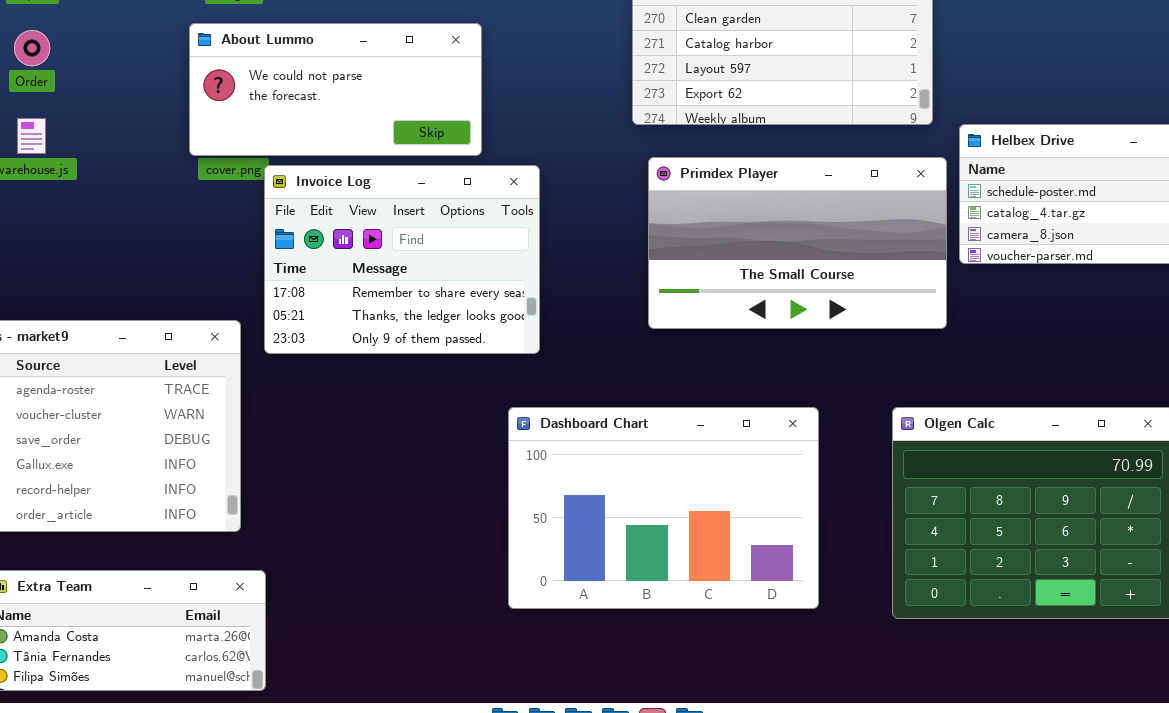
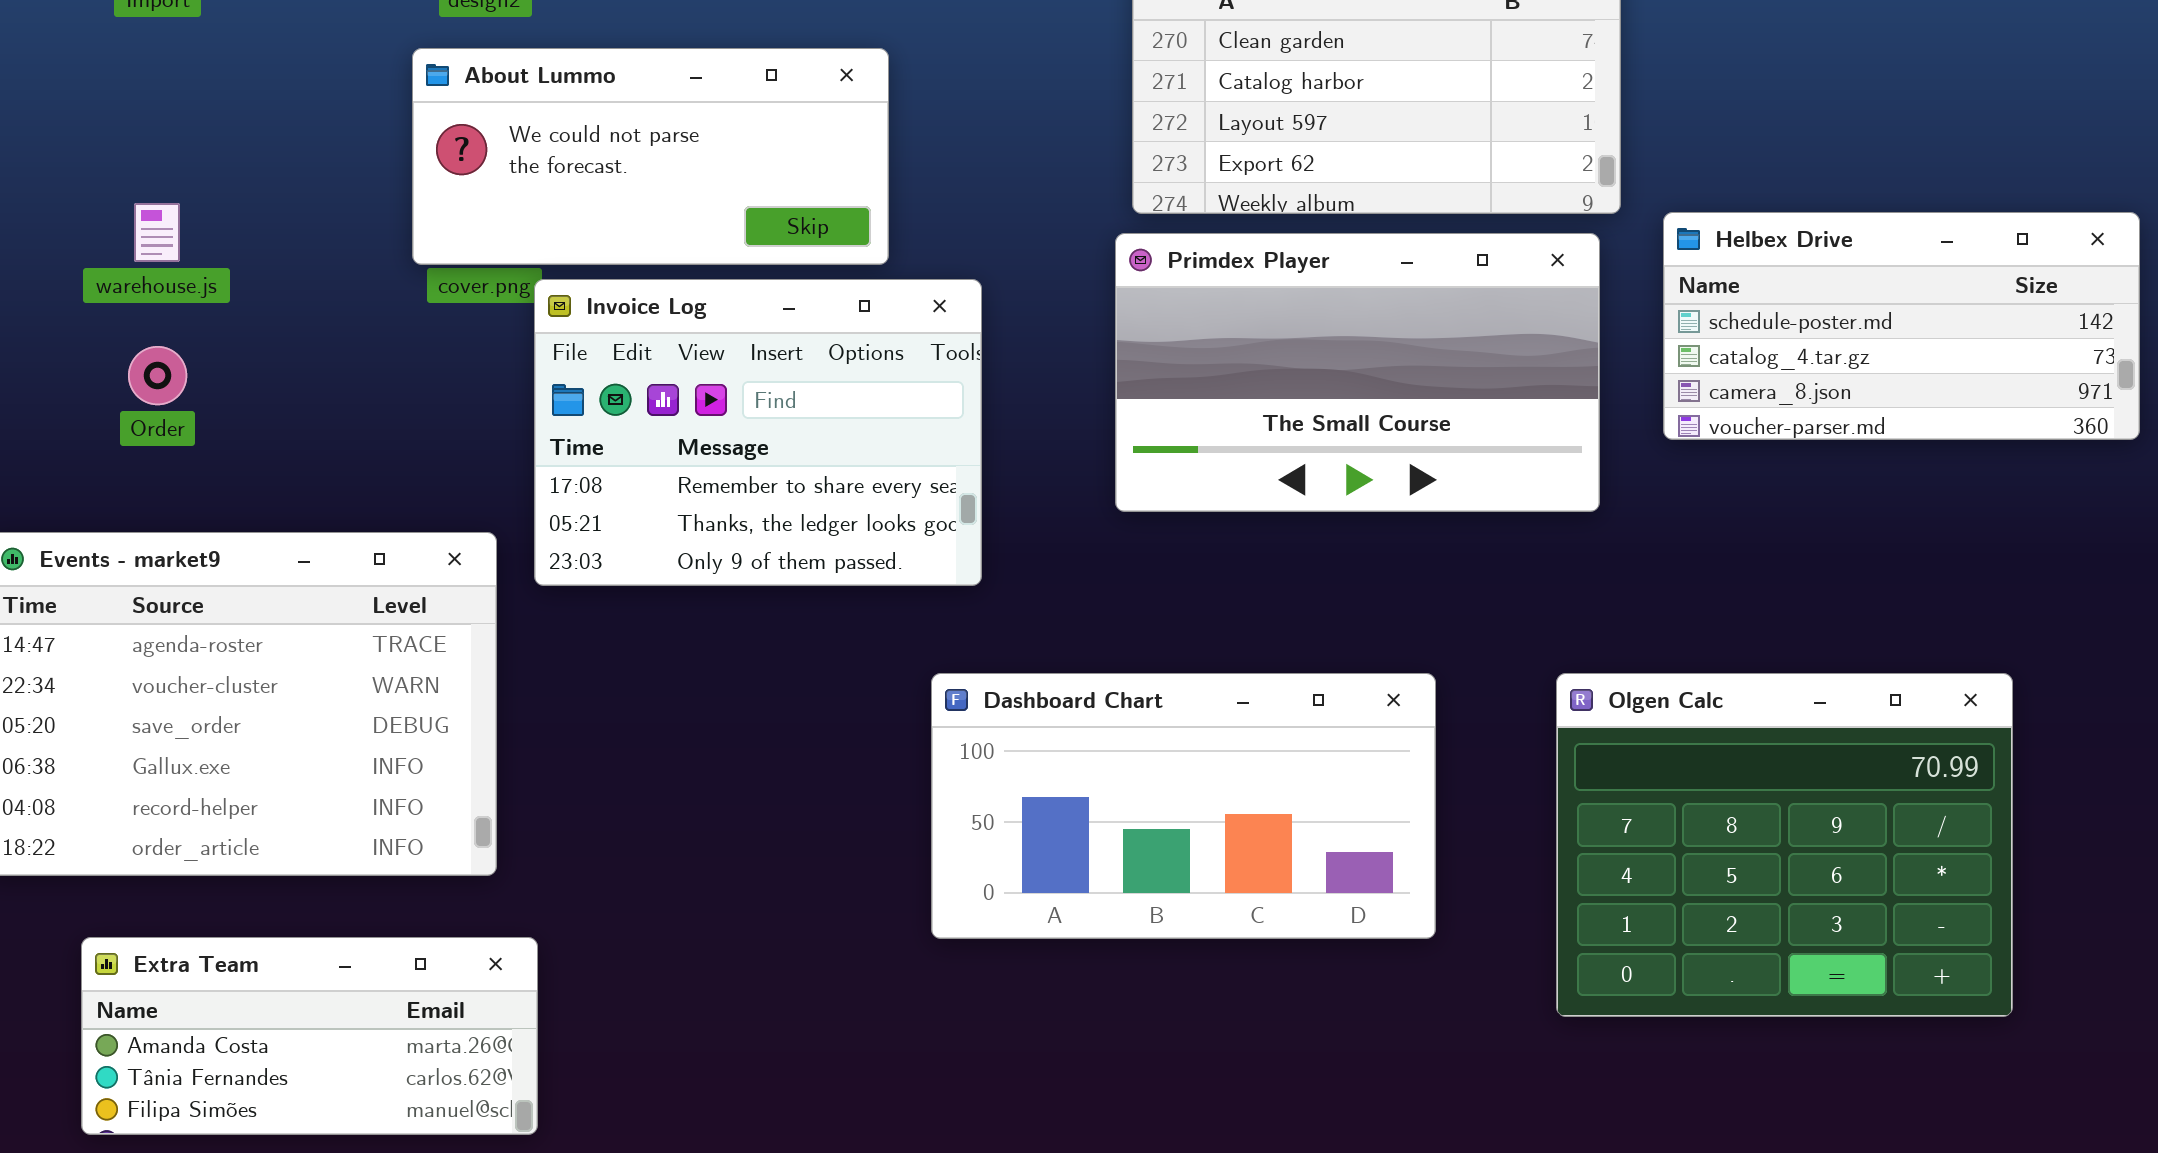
Order: [14,30,50,66] -> [128,346,187,405], moved
Primdex Player: [648,157,947,329] -> [1115,233,1600,512], moved
Dashboard Chart: [508,407,819,609] -> [931,673,1436,939], resized

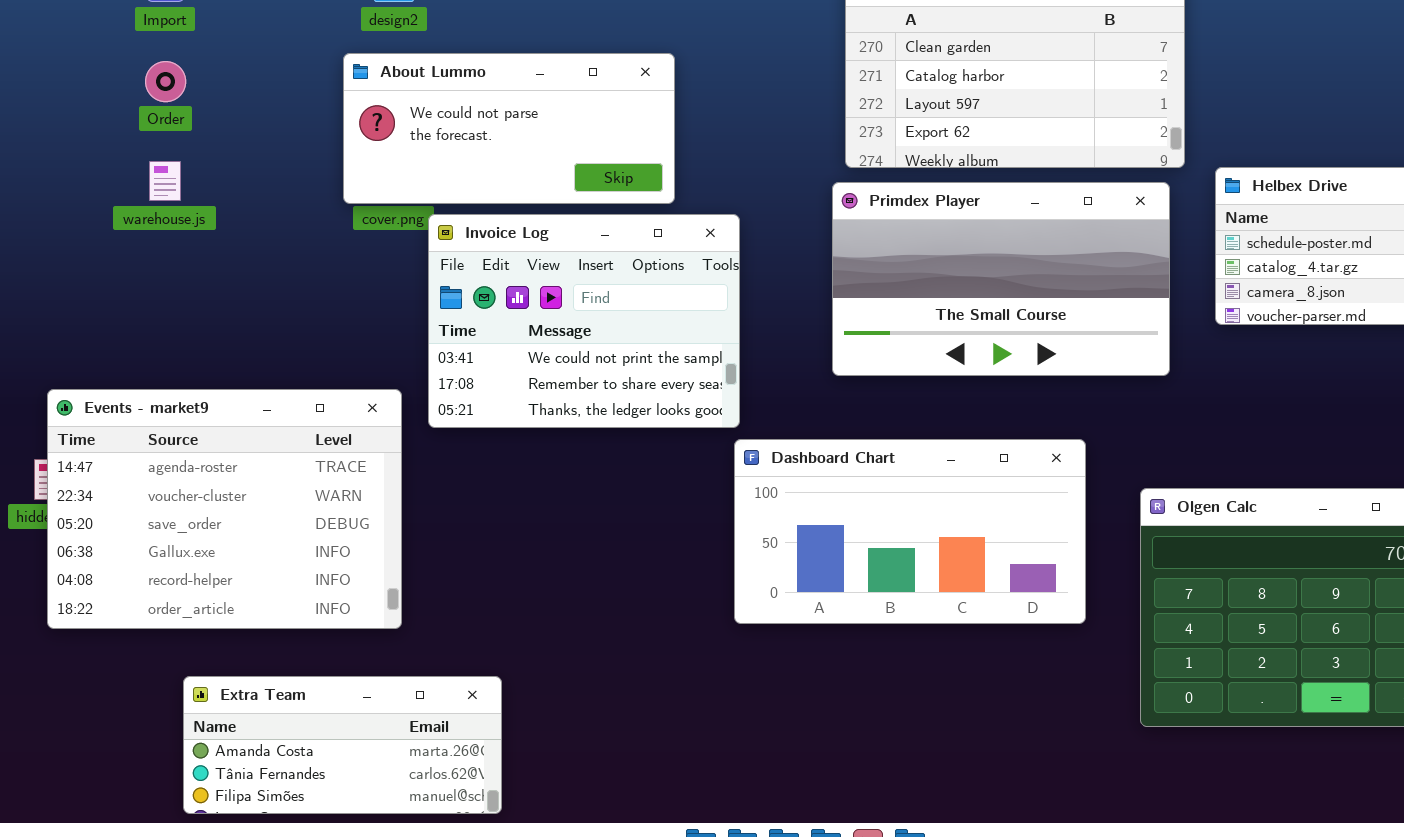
Invoice Log: [534,279,982,586] -> [428,214,740,428], scrolled up 1 row
Order: [128,346,187,405] -> [145,61,186,102], moved
Dashboard Chart: [931,673,1436,939] -> [734,439,1086,624], moved
Extra Team: [81,937,538,1135] -> [183,676,502,814], moved

